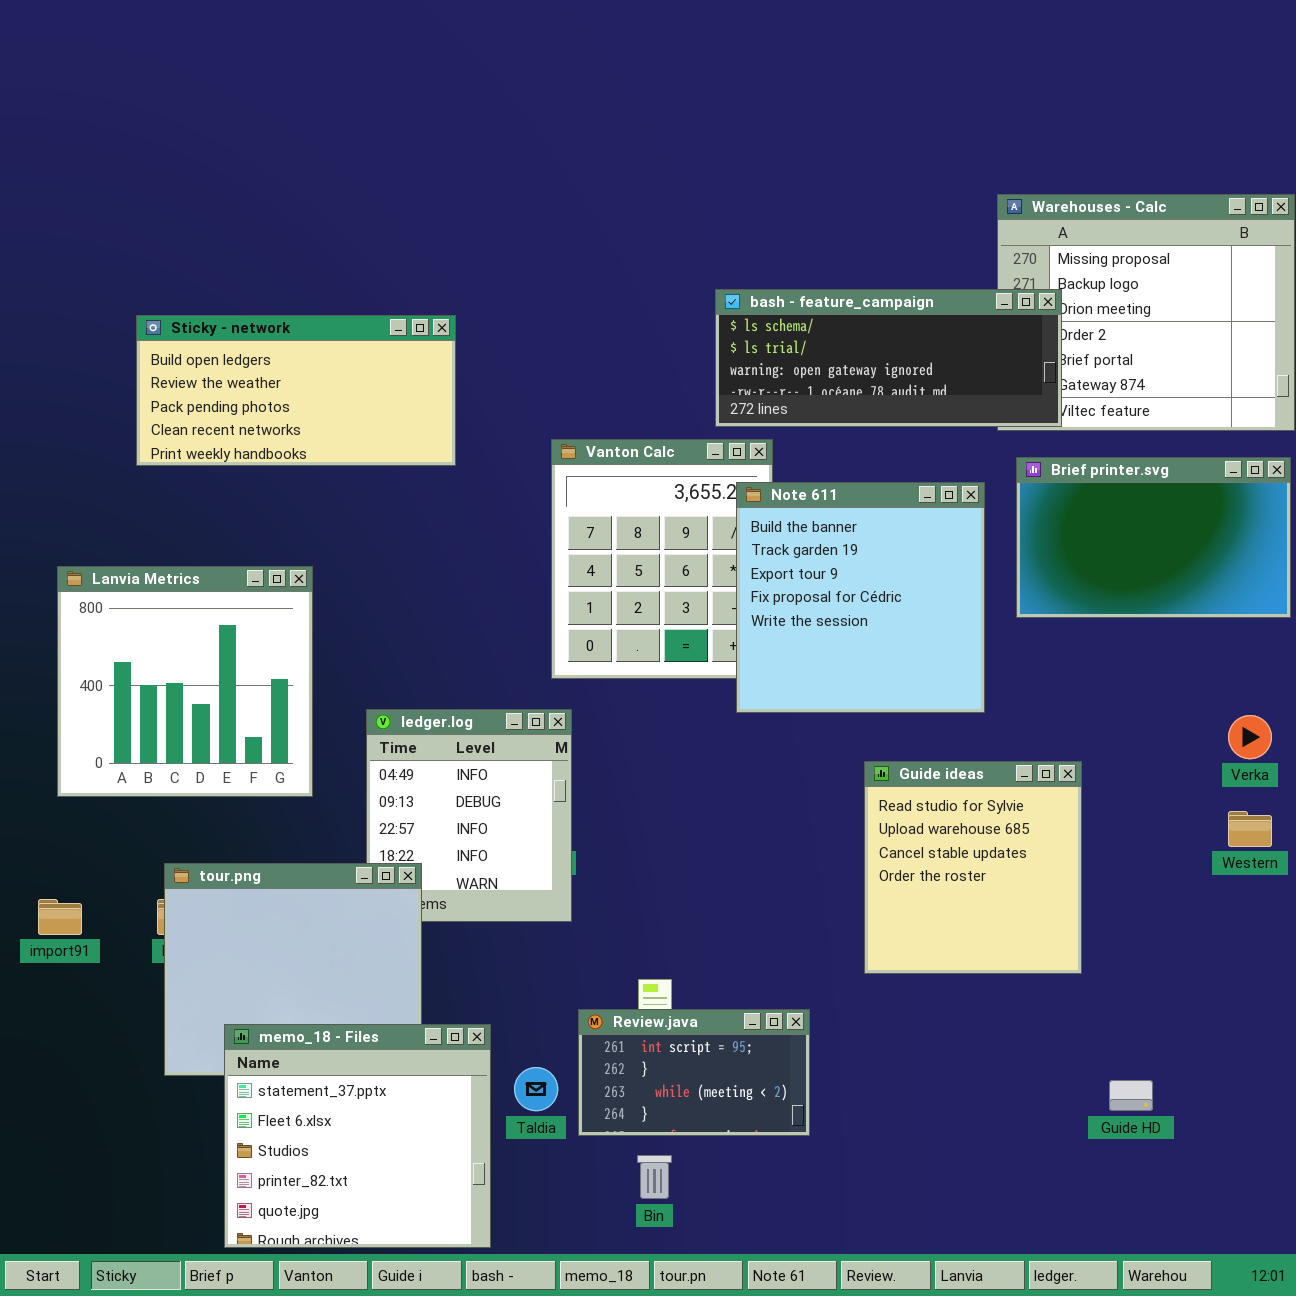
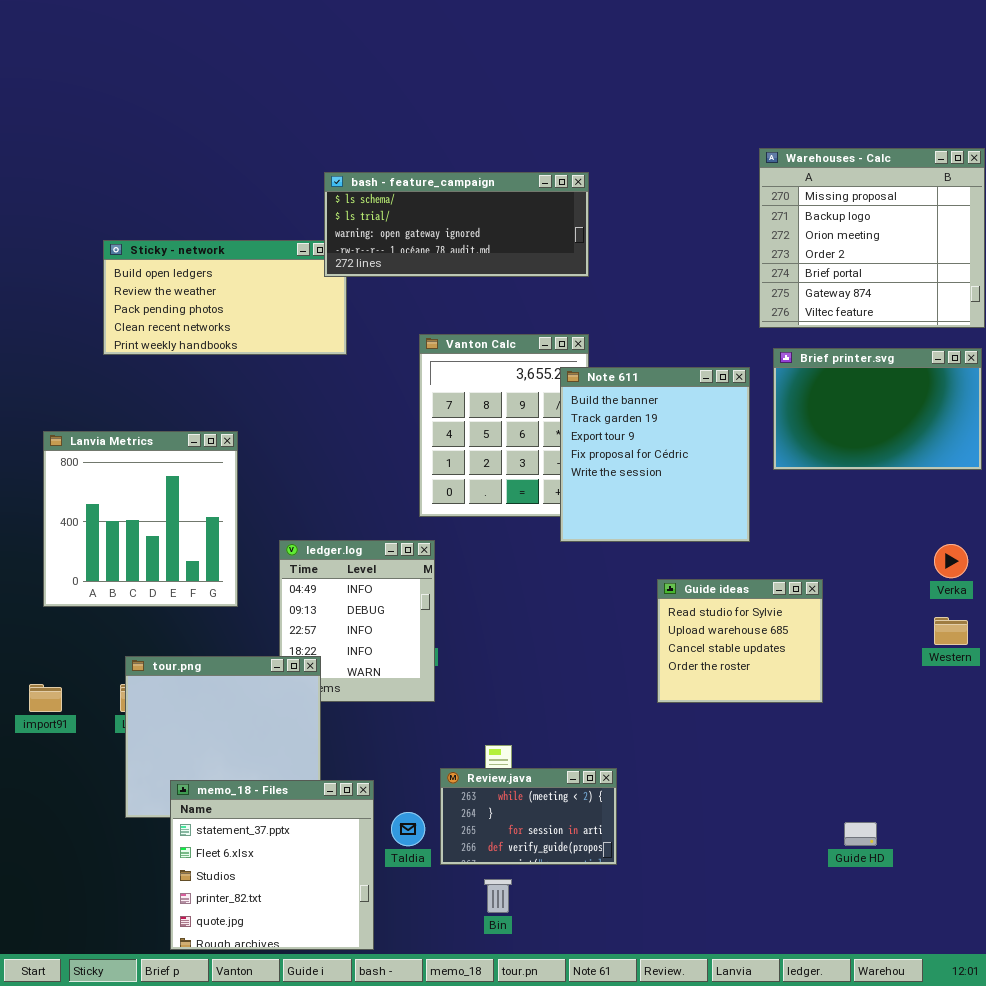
bash - feature_campaign: [715,289,1062,427] -> [324,172,589,277], moved
Guide ideas: [864,761,1082,974] -> [657,579,823,703], resized
Review.java: [578,1009,810,1136] -> [440,768,617,865], scrolled down 2 rows

